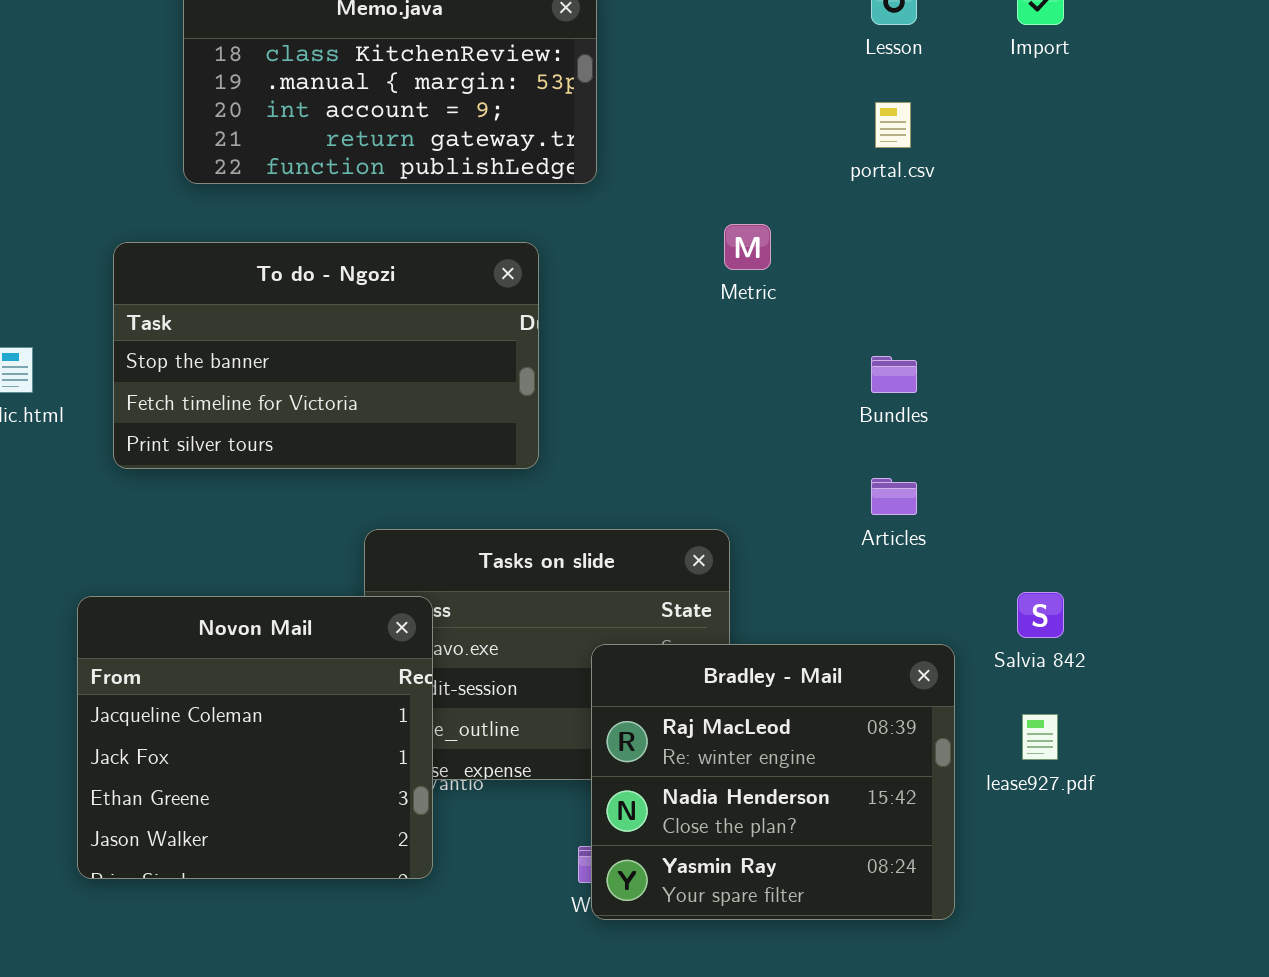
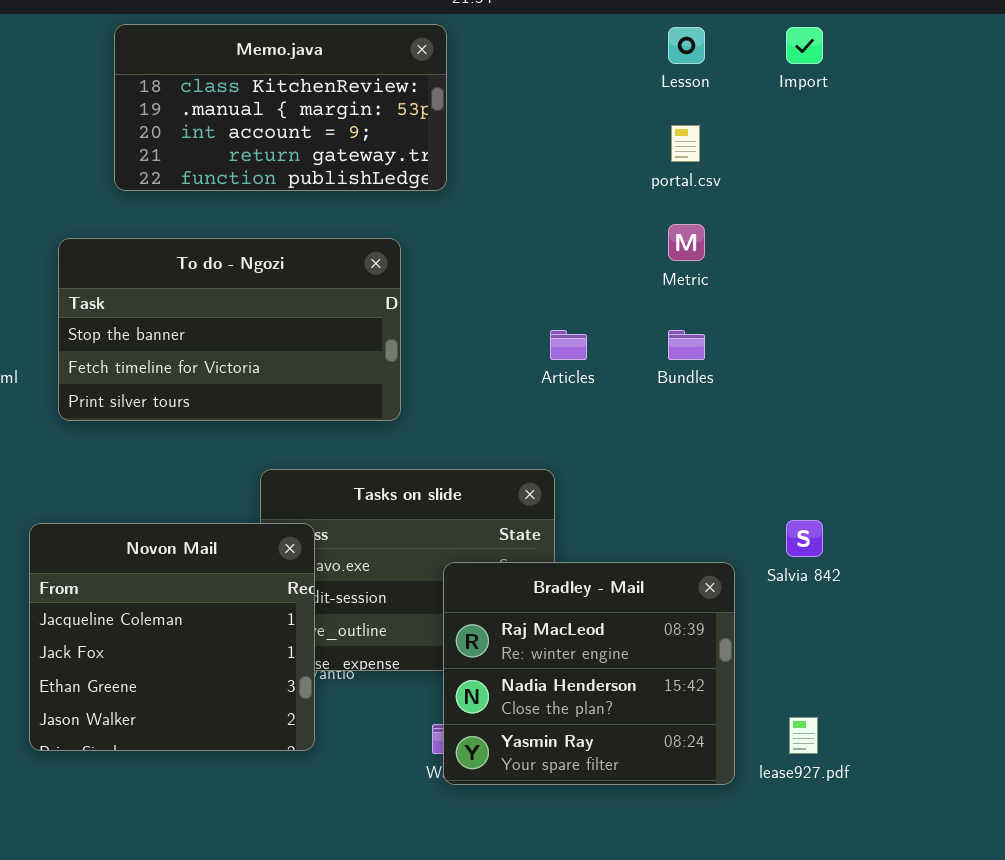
Metric: [724,224,771,270] -> [668,224,705,261], moved
Articles: [871,478,917,515] -> [550,330,587,360], moved
lease927.pdf: [1022,714,1058,760] -> [789,717,818,754], moved

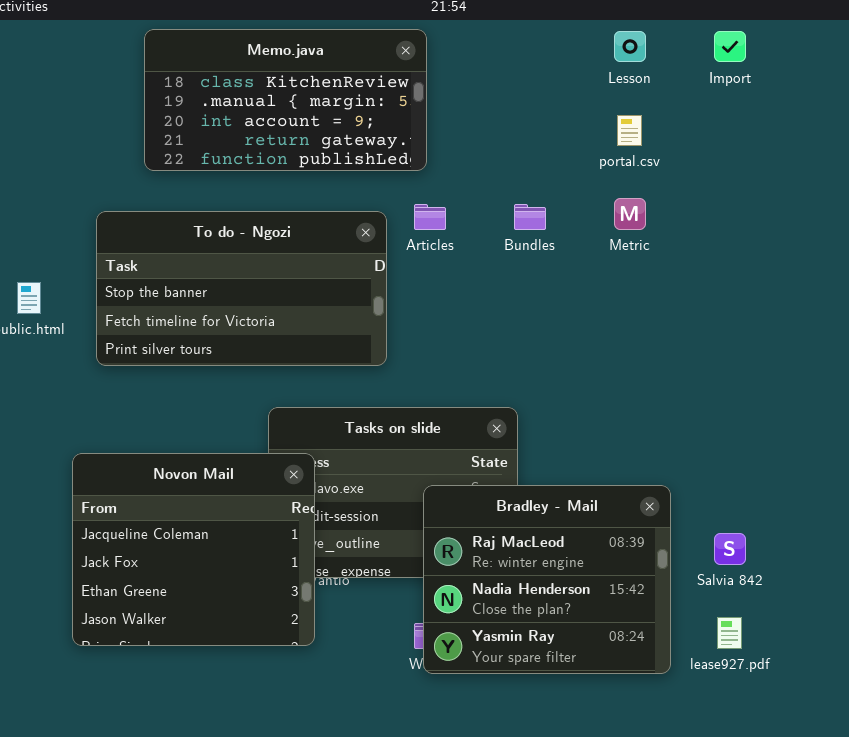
Articles: [550,330,587,360] -> [414,204,446,230], moved
Bundles: [668,330,705,360] -> [514,204,546,230], moved
Salvia 842: [786,520,823,557] -> [714,533,746,565], moved

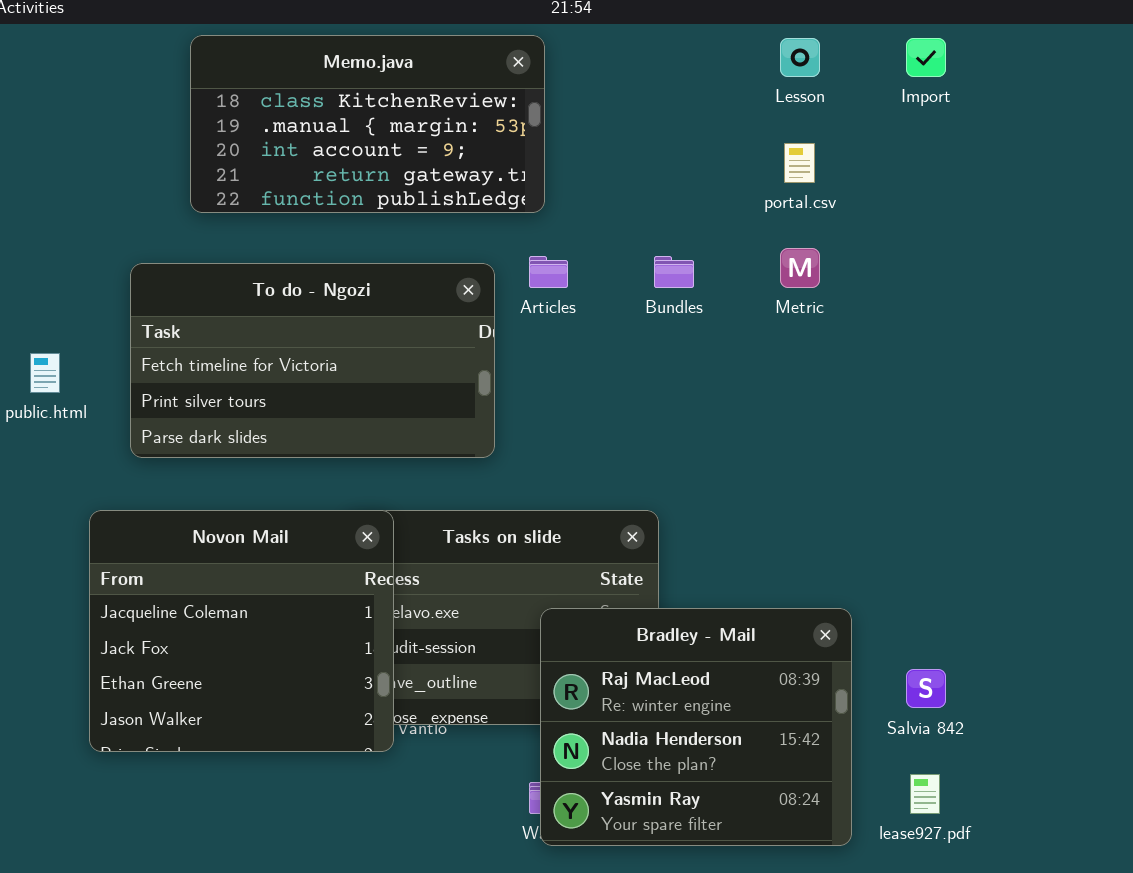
To do - Ngozi: [96,211,387,366] -> [130,263,495,458], scrolled down 1 row
Novon Mail: [72,453,315,646] -> [89,510,394,752], moved

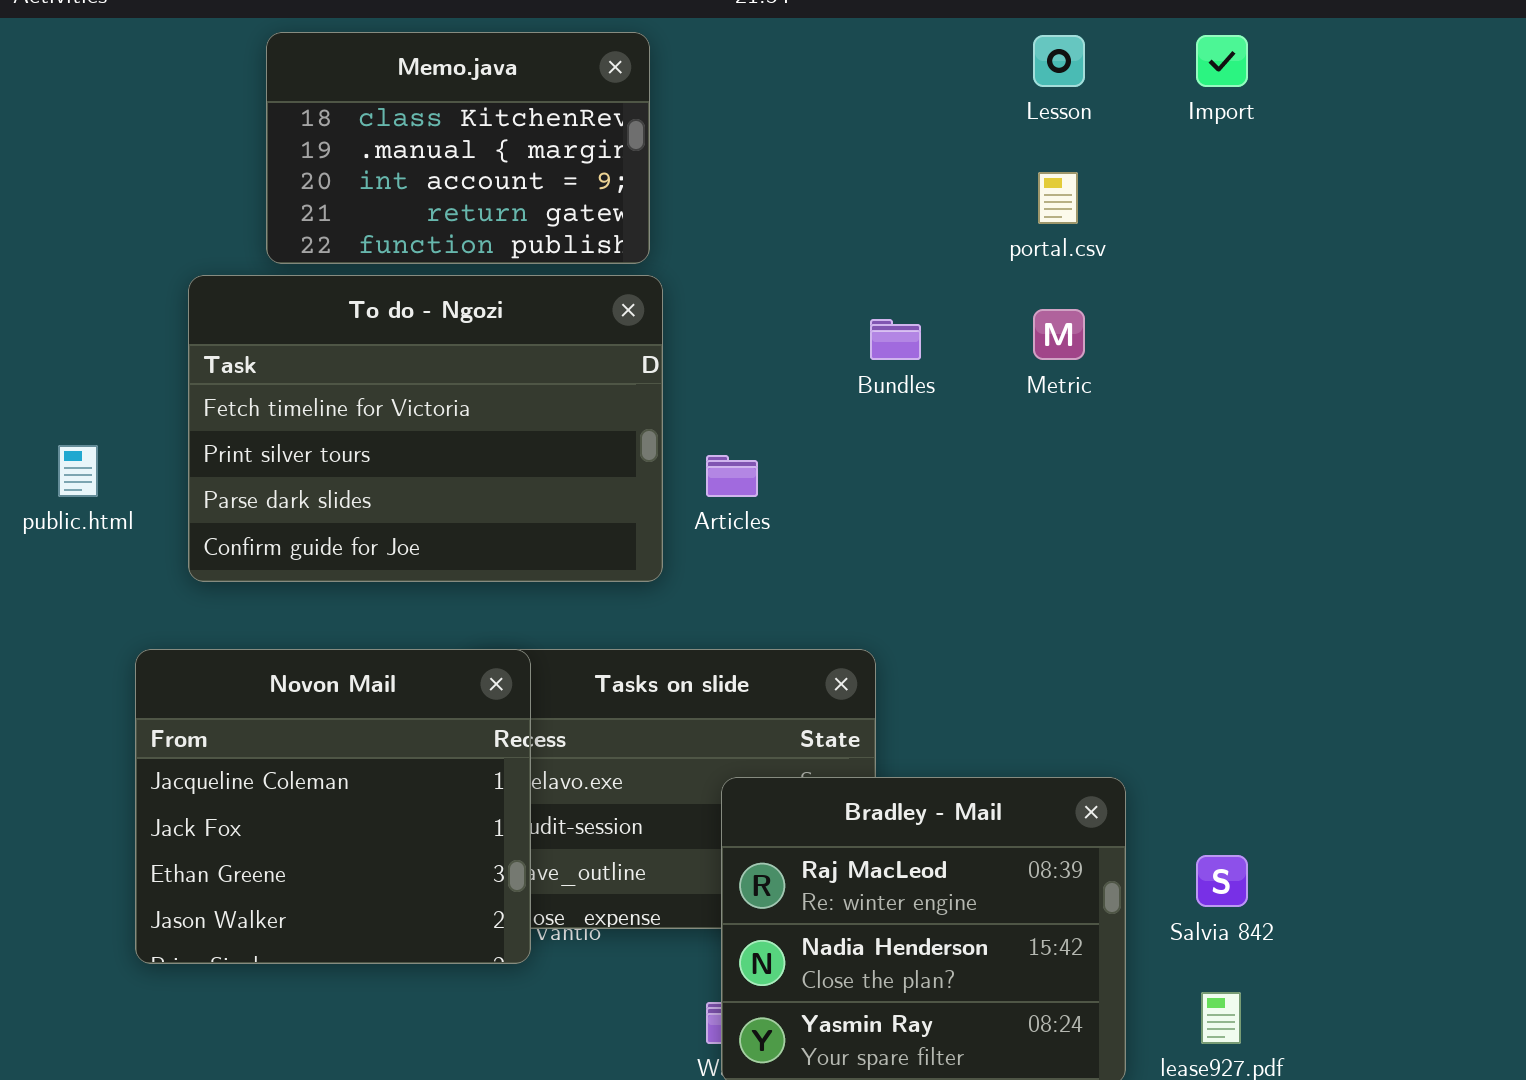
Memo.java: [190,35,545,213] -> [266,32,650,264], resized
Articles: [529,256,568,288] -> [706,455,758,497], moved
To do - Ngozi: [130,263,495,458] -> [188,275,663,582], resized

